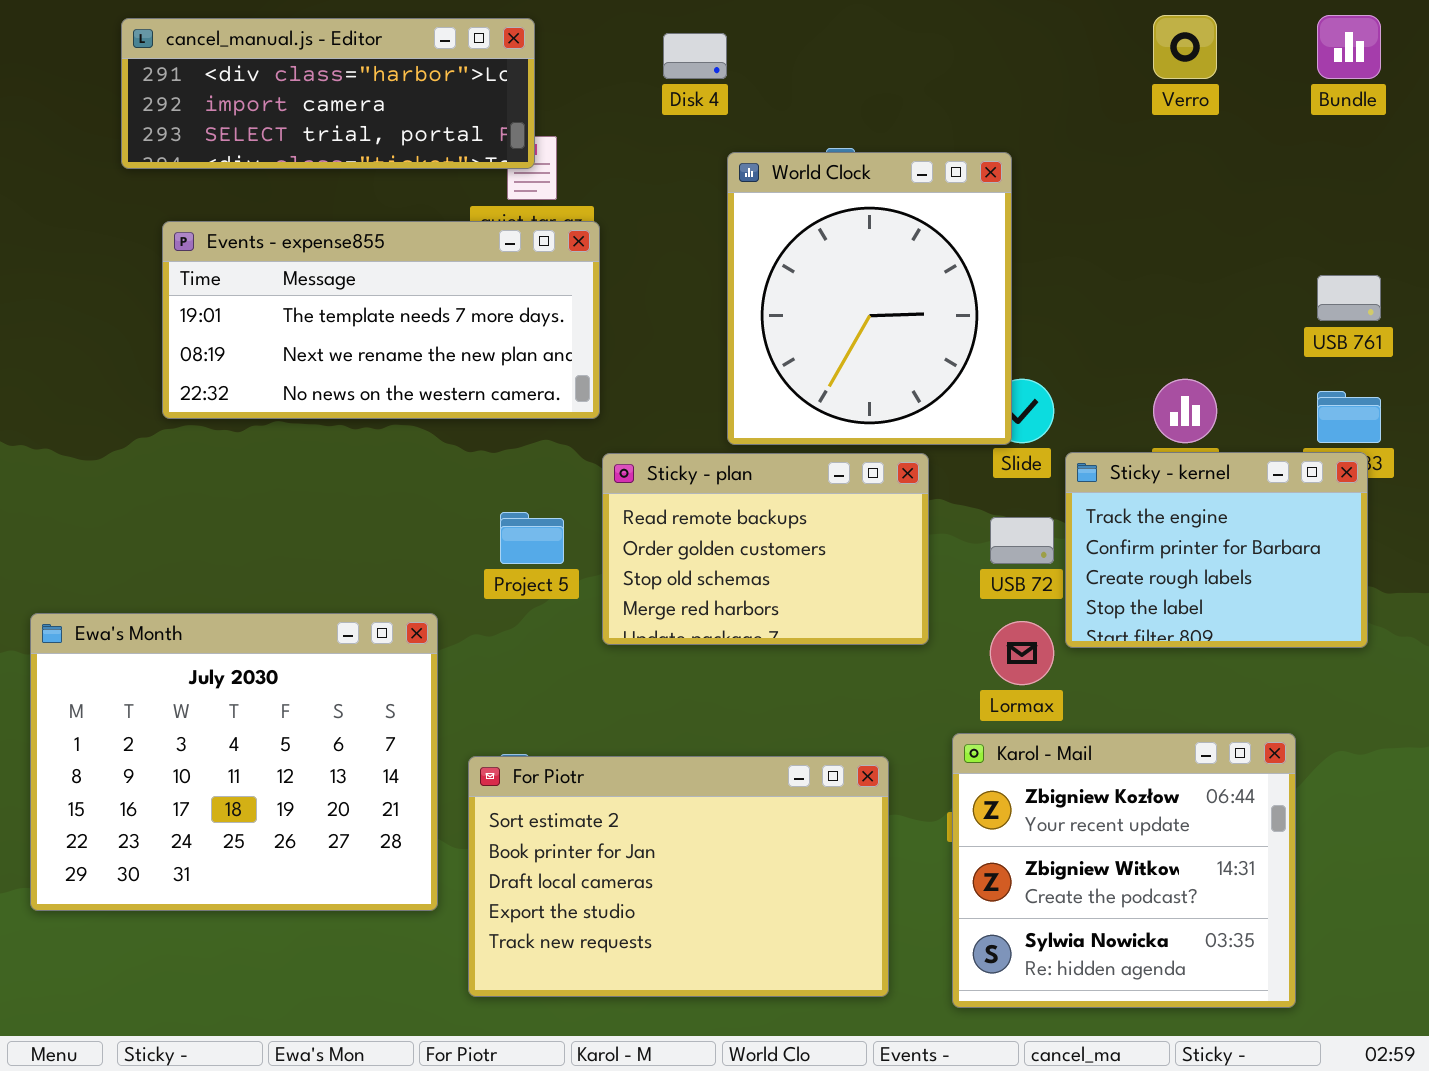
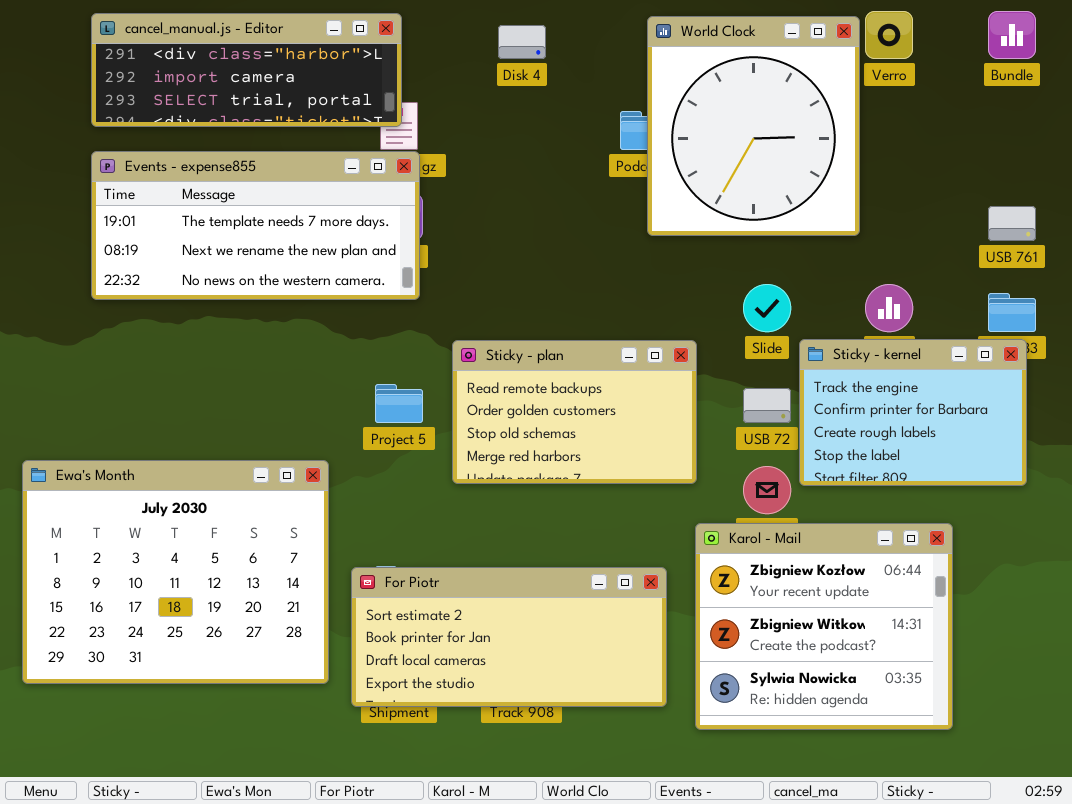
World Clock: [727,152,1012,445] -> [647,16,860,236], moved
Events - expense855: [162,221,600,419] -> [91,151,420,300], moved
Karol - Mail: [952,733,1296,1008] -> [695,523,953,730], moved
For Piotr: [468,756,889,997] -> [351,567,667,707], resized

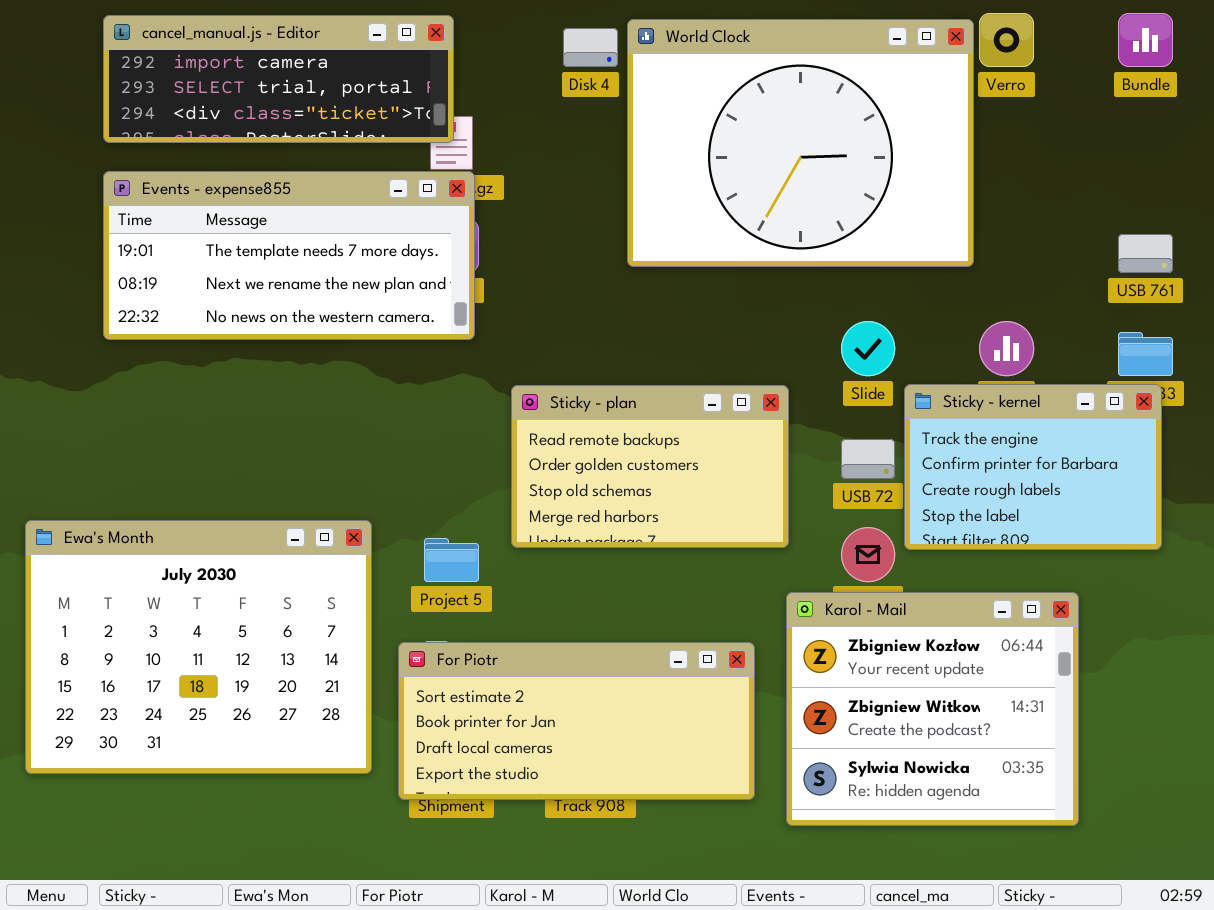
cancel_manual.js - Editor: [91,13,402,127] -> [103,15,454,143], scrolled down 1 row
World Clock: [647,16,860,236] -> [627,19,974,267], resized
Project 5: [375,384,423,423] -> [424,538,479,582], moved

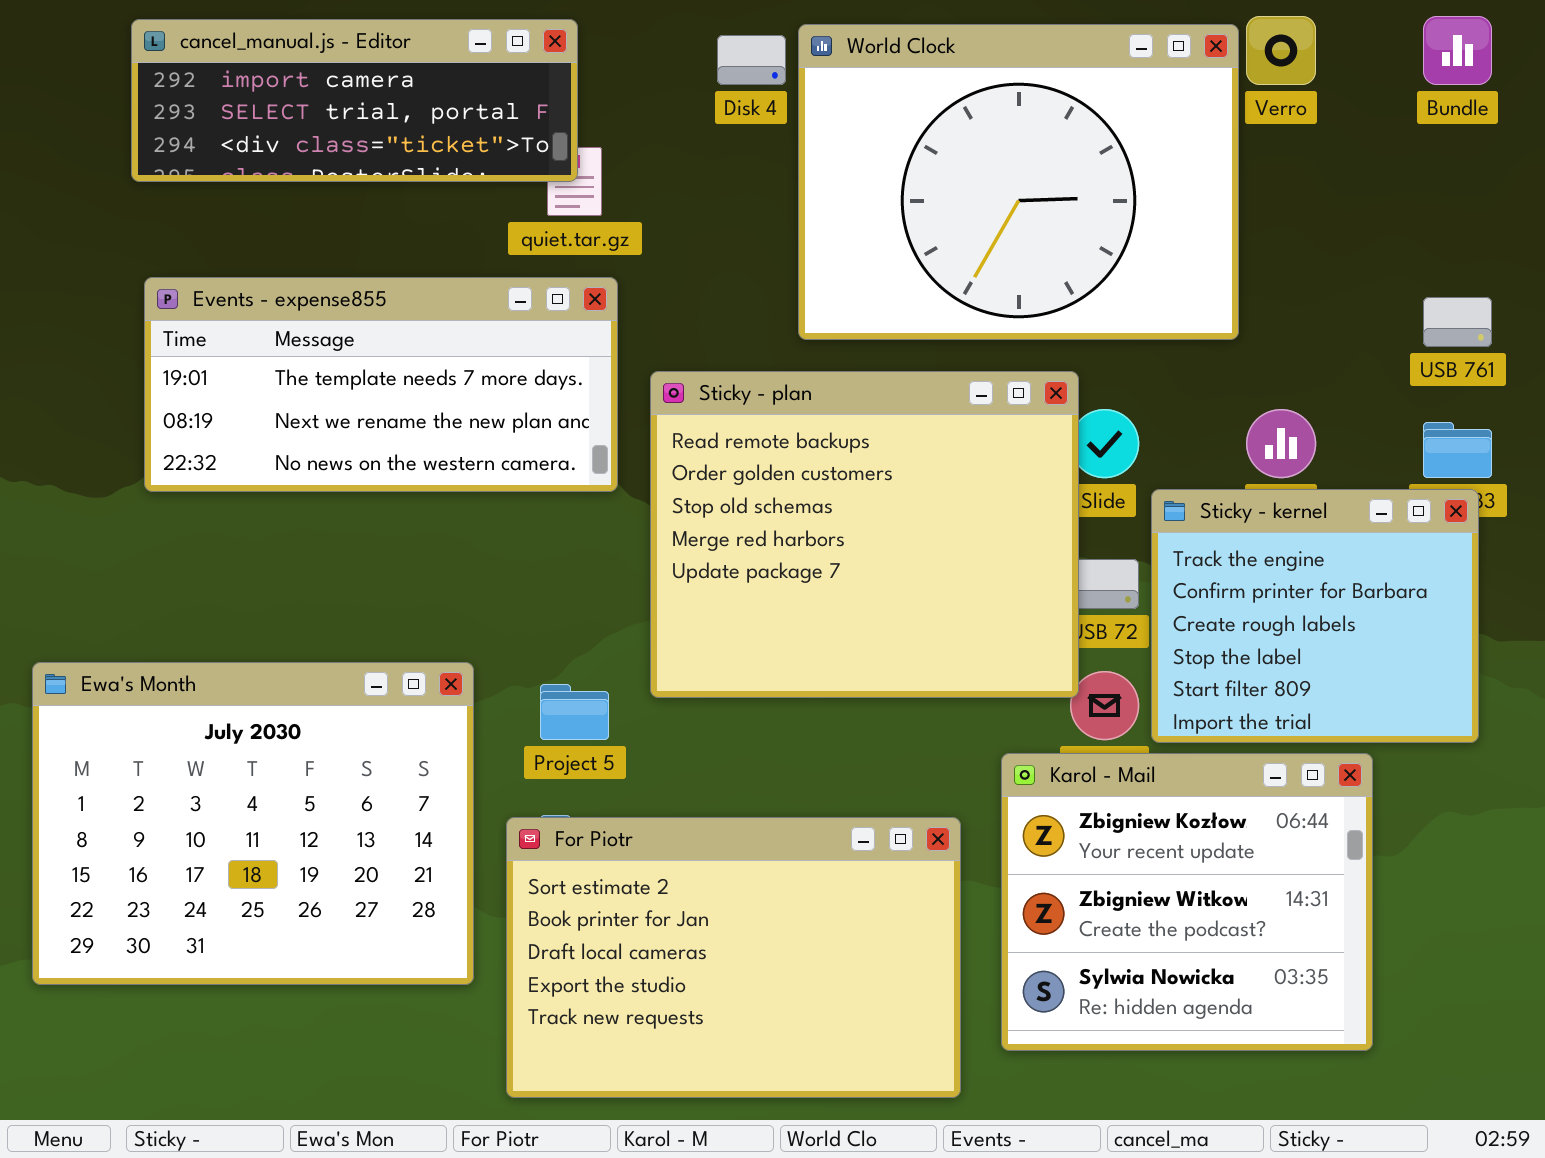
Events - expense855: [103,171,475,340] -> [144,277,618,492], moved
Sticky - kernel: [904,384,1162,550] -> [1151,489,1479,743], resized
Sticky - plan: [511,385,789,548] -> [650,371,1079,698], resized
For Piotr: [398,642,755,800] -> [506,817,961,1098], resized

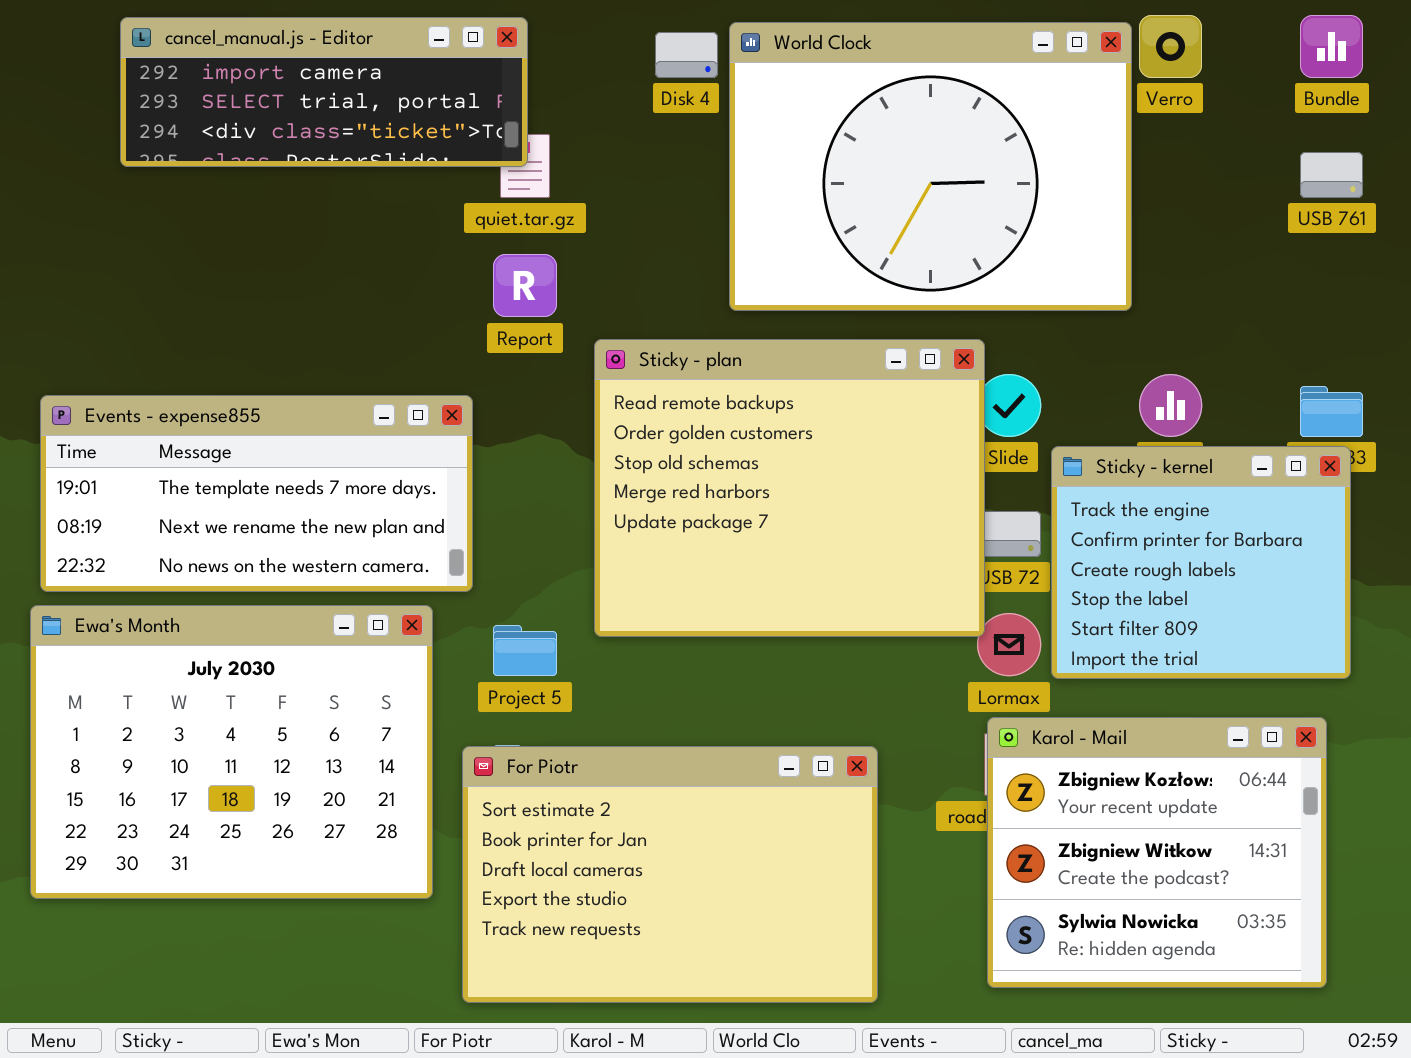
Events - expense855: [144,277,618,492] -> [40,395,473,592], moved
USB 761: [1423,297,1492,347] -> [1300,152,1363,198], moved
Karol - Mail: [1001,753,1373,1051] -> [987,717,1327,988], moved

